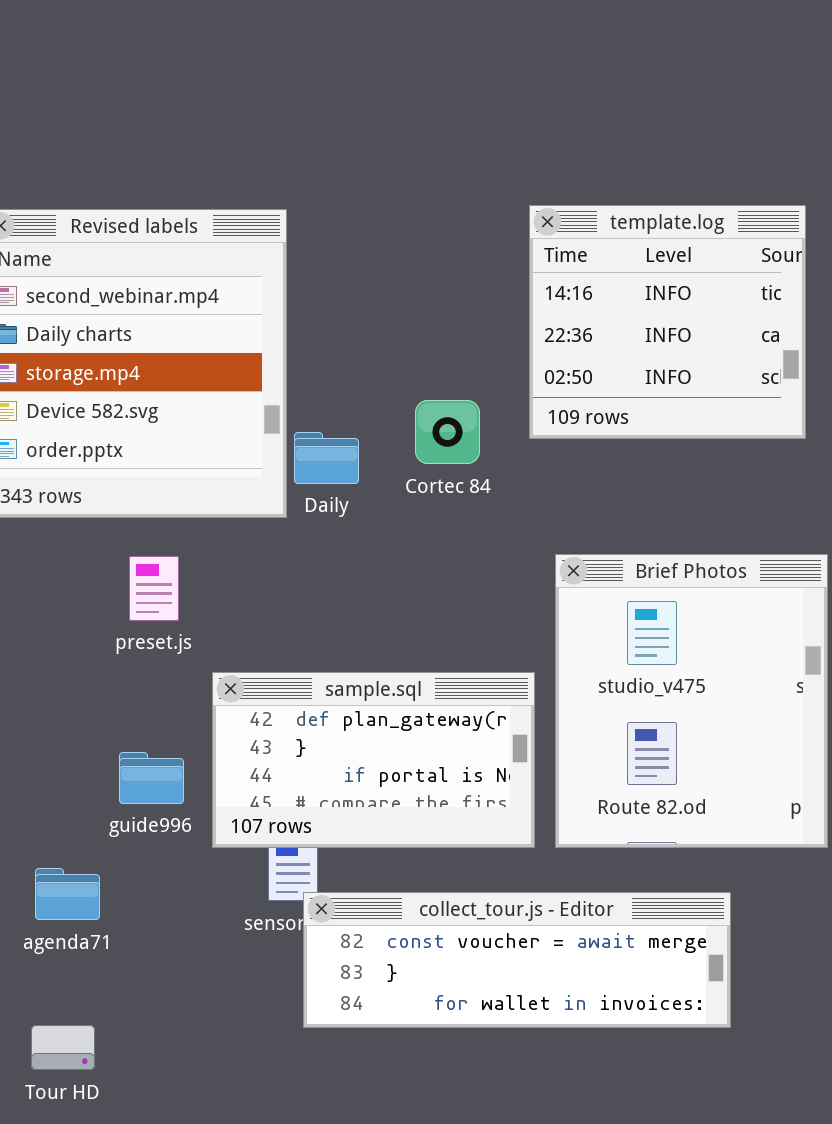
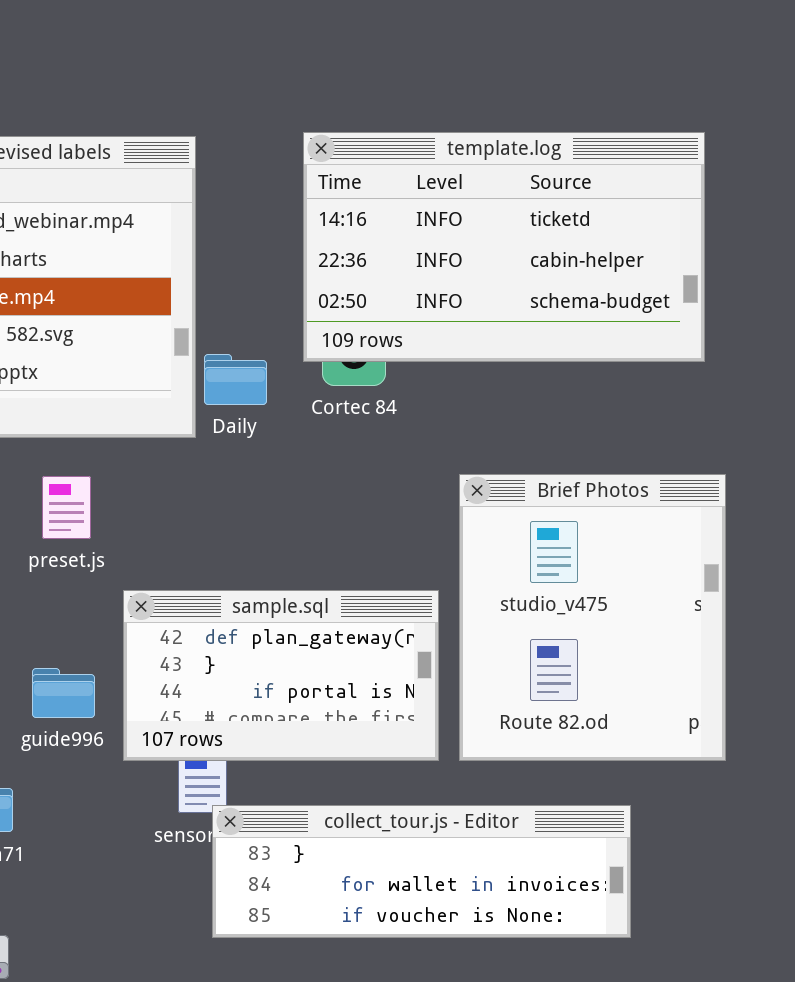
template.log: [529,205,806,439] -> [303,132,705,362], resized
collect_tour.js - Editor: [303,892,731,1028] -> [212,805,631,938], scrolled down 1 row

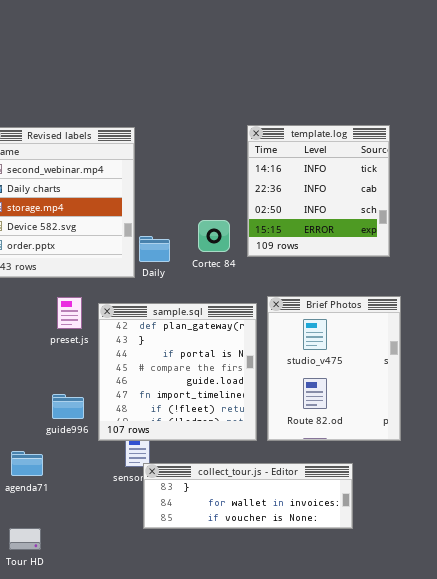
template.log: [303,132,705,362] -> [247,125,390,257], resized
sample.sql: [123,590,439,761] -> [98,303,257,441], resized

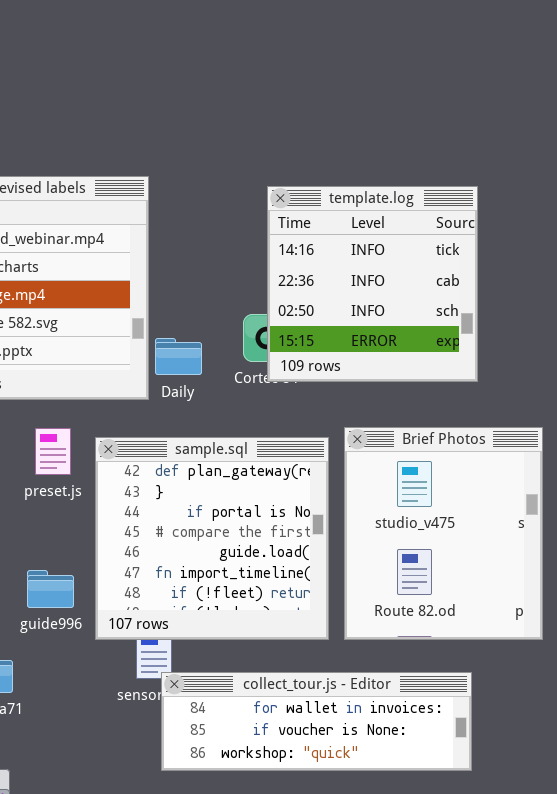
template.log: [247,125,390,257] -> [267,186,478,382], moved
collect_tour.js - Editor: [143,463,353,529] -> [161,672,472,771], scrolled down 1 row

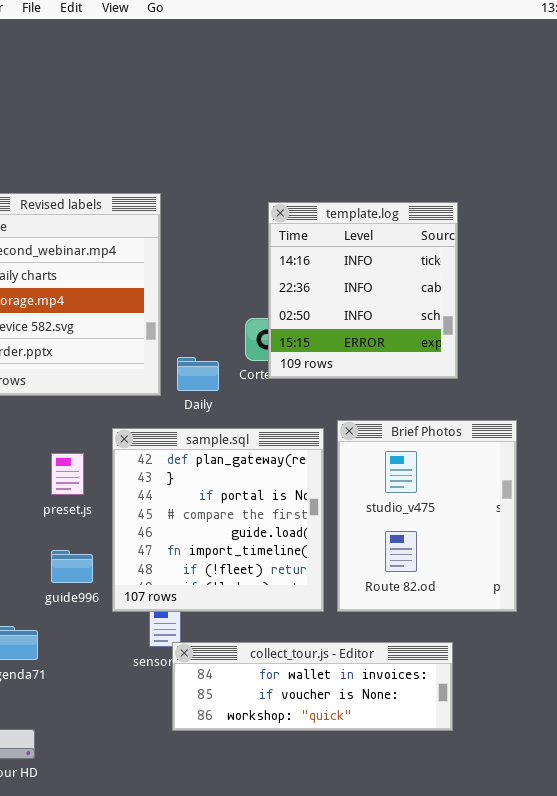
Daily: [155,338,202,375] -> [177,357,219,391], moved
preset.js: [35,428,71,475] -> [51,453,84,495], moved

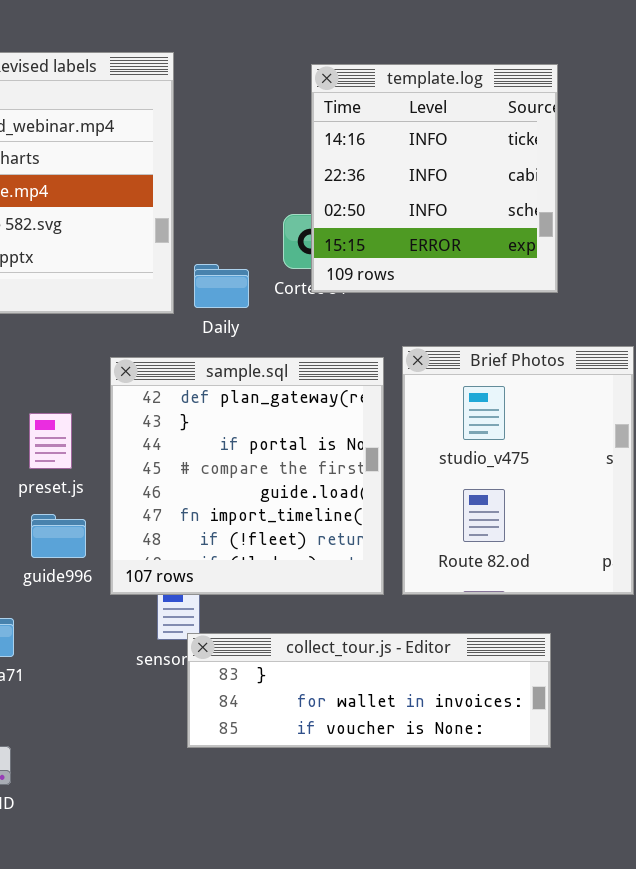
preset.js: [51,453,84,495] -> [29,413,72,469], moved
collect_tour.js - Editor: [172,642,453,731] -> [187,633,551,748], scrolled up 1 row

